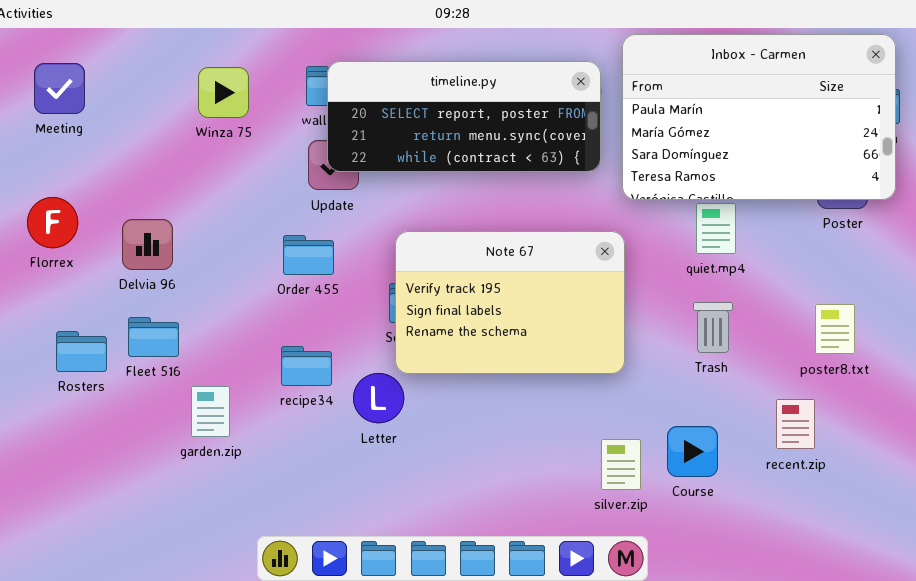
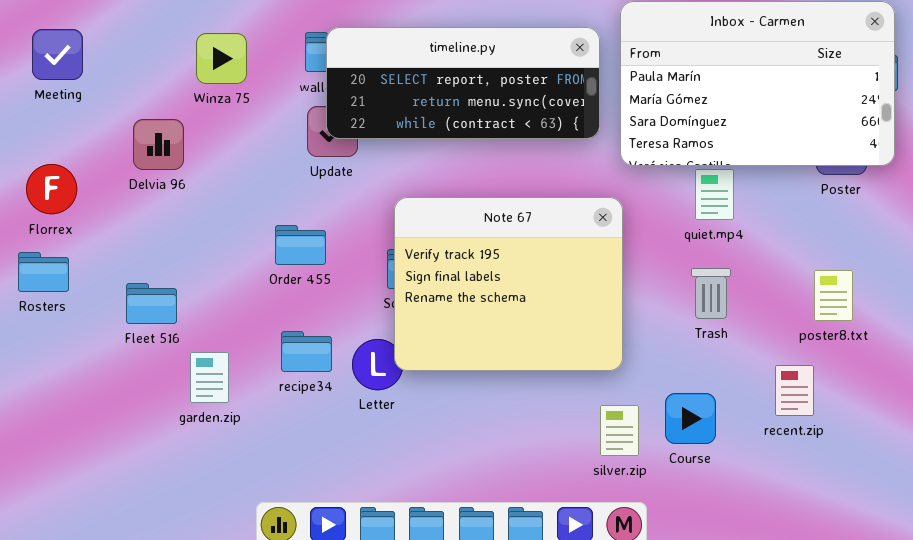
Delvia 96: [122,219,173,270] -> [133,119,184,170], moved
Note 67: [395,231,625,374] -> [394,197,623,371], resized
Order 455: [283,235,334,275] -> [275,225,326,265], moved
Rosters: [56,331,107,372] -> [18,252,69,292], moved
recipe34: [281,346,332,386] -> [281,331,332,372], moved

